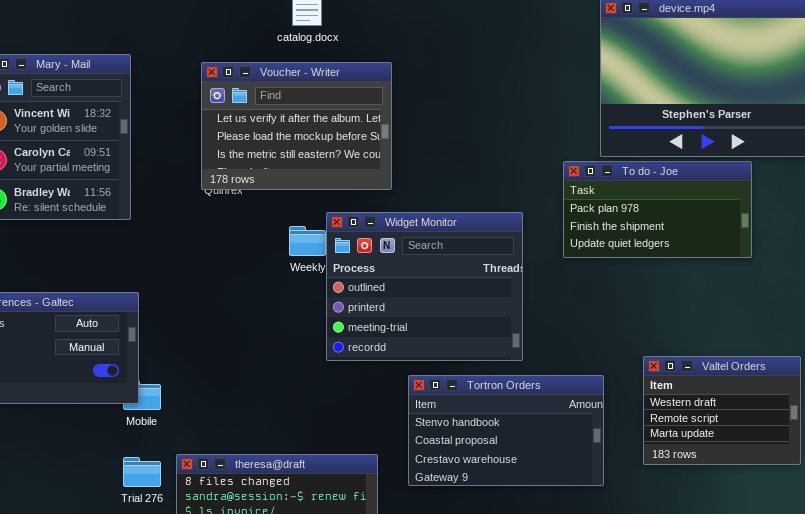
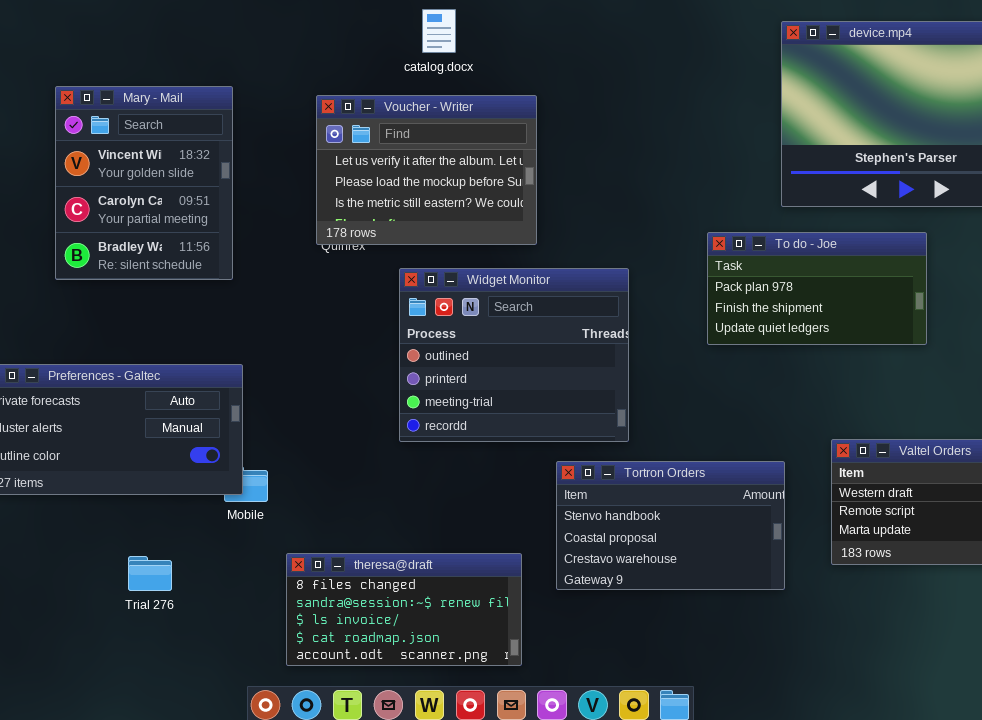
To do - Joe: [563,161,752,258] -> [707,232,927,345], moved
Widget Monitor: [326,212,523,361] -> [399,268,629,442], moved
Trial 276: [123,457,161,487] -> [128,556,172,591], moved

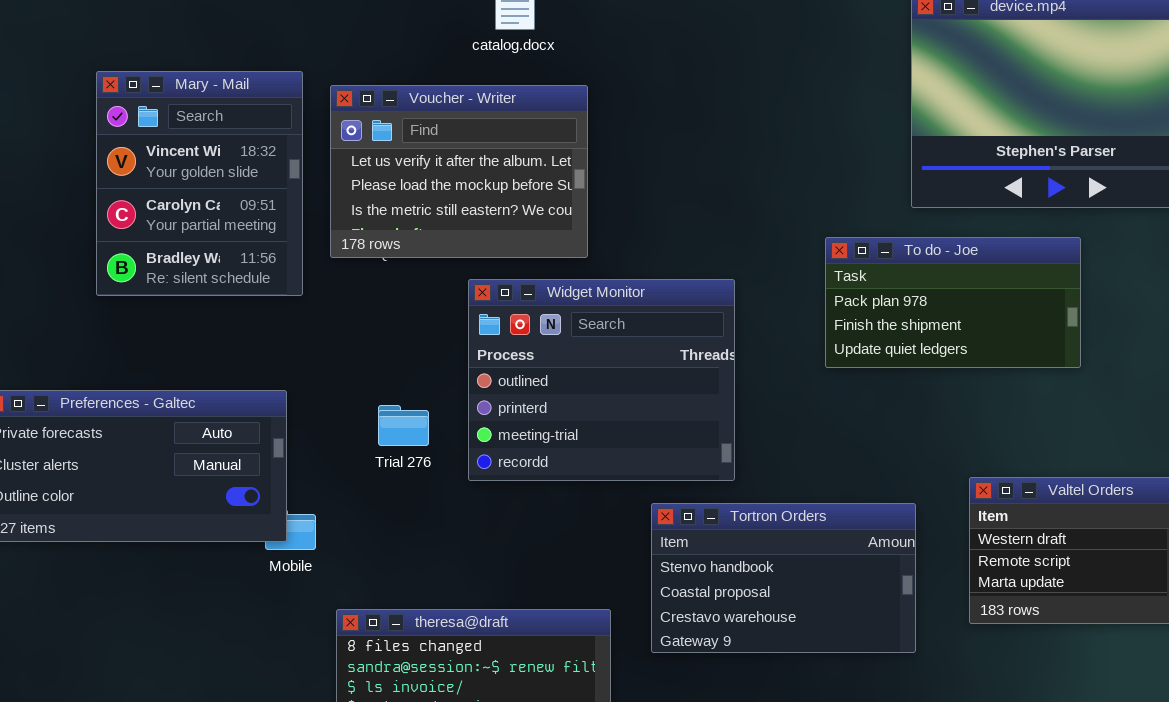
Mary - Mail: [55,86,233,280] -> [96,71,303,296], moved
Voucher - Writer: [316,95,537,245] -> [330,85,588,258], moved
Trial 276: [128,556,172,591] -> [378,405,429,446], moved

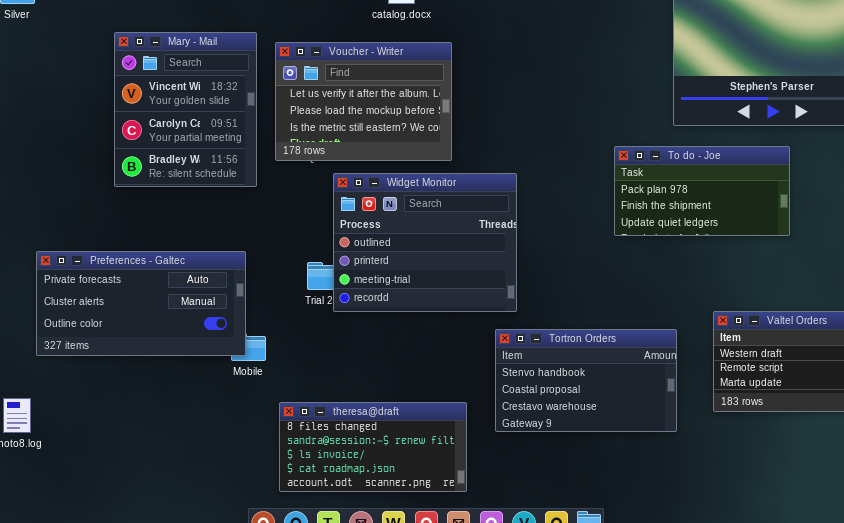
Widget Monitor: [468,279,735,481] -> [333,173,517,312], moved

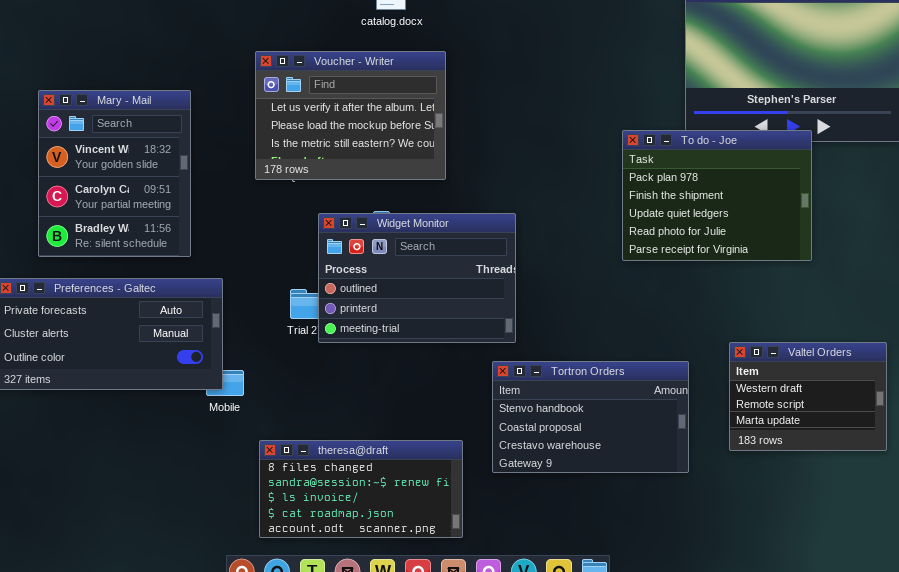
Mary - Mail: [114,32,257,187] -> [38,90,191,257], moved
To do - Joe: [614,146,790,236] -> [622,130,812,261], resized
Widget Monitor: [333,173,517,312] -> [318,213,516,343], resized

